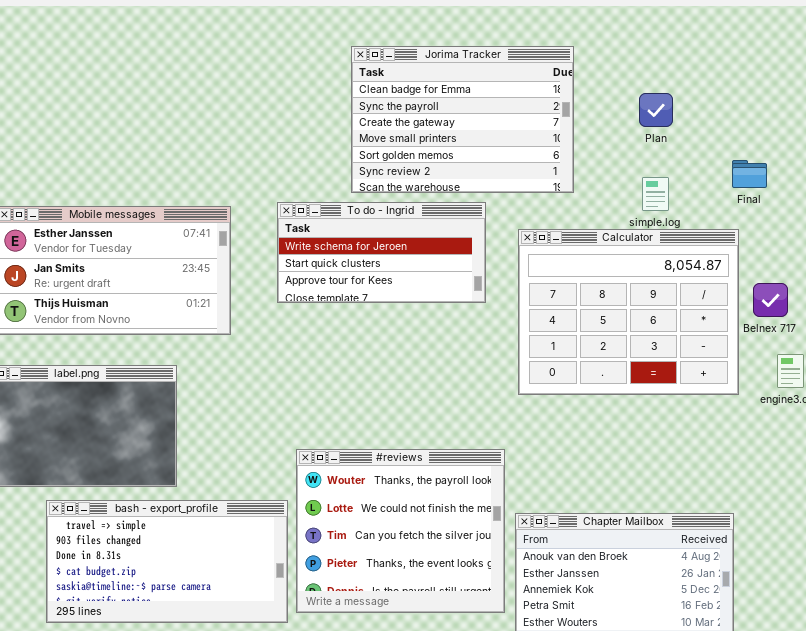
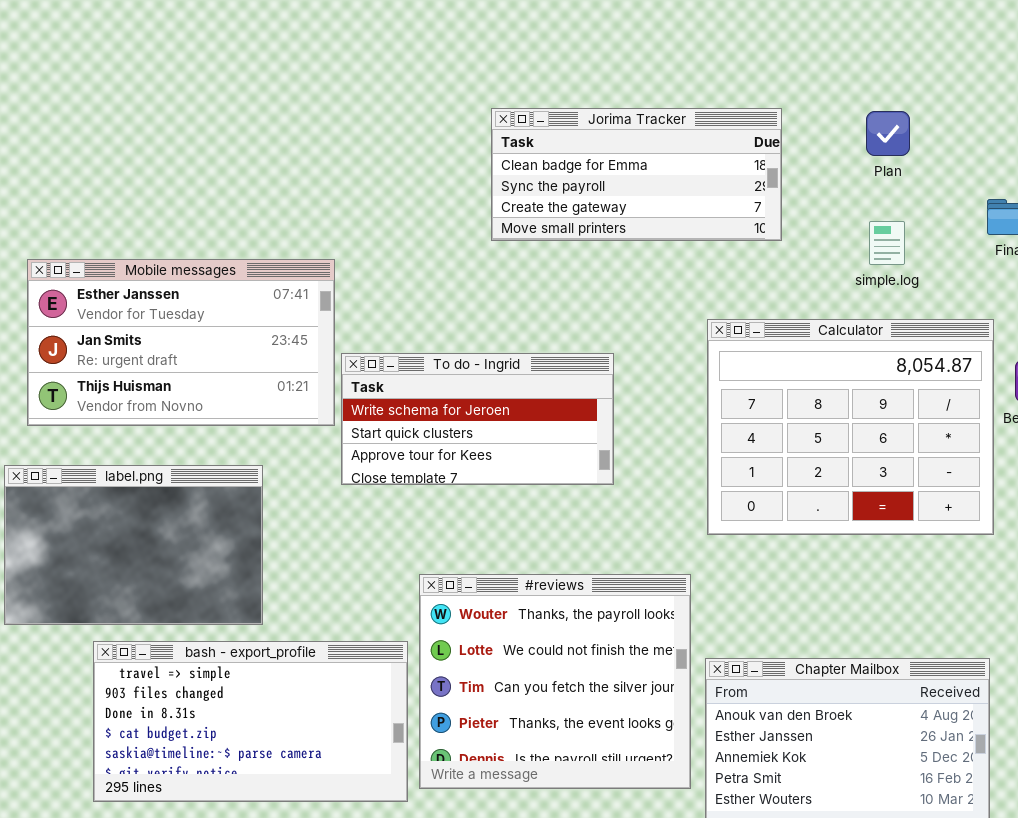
Jorima Tracker: [351,46,574,193] -> [491,108,782,241], resized
To do - Ingrid: [277,202,486,303] -> [341,353,614,485], moved
Calculator: [518,229,739,395] -> [707,319,994,535], moved

